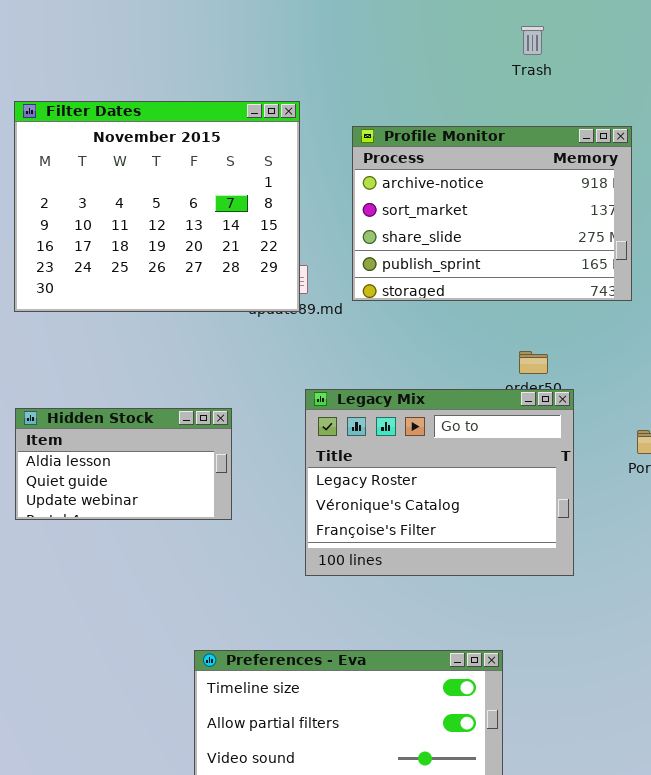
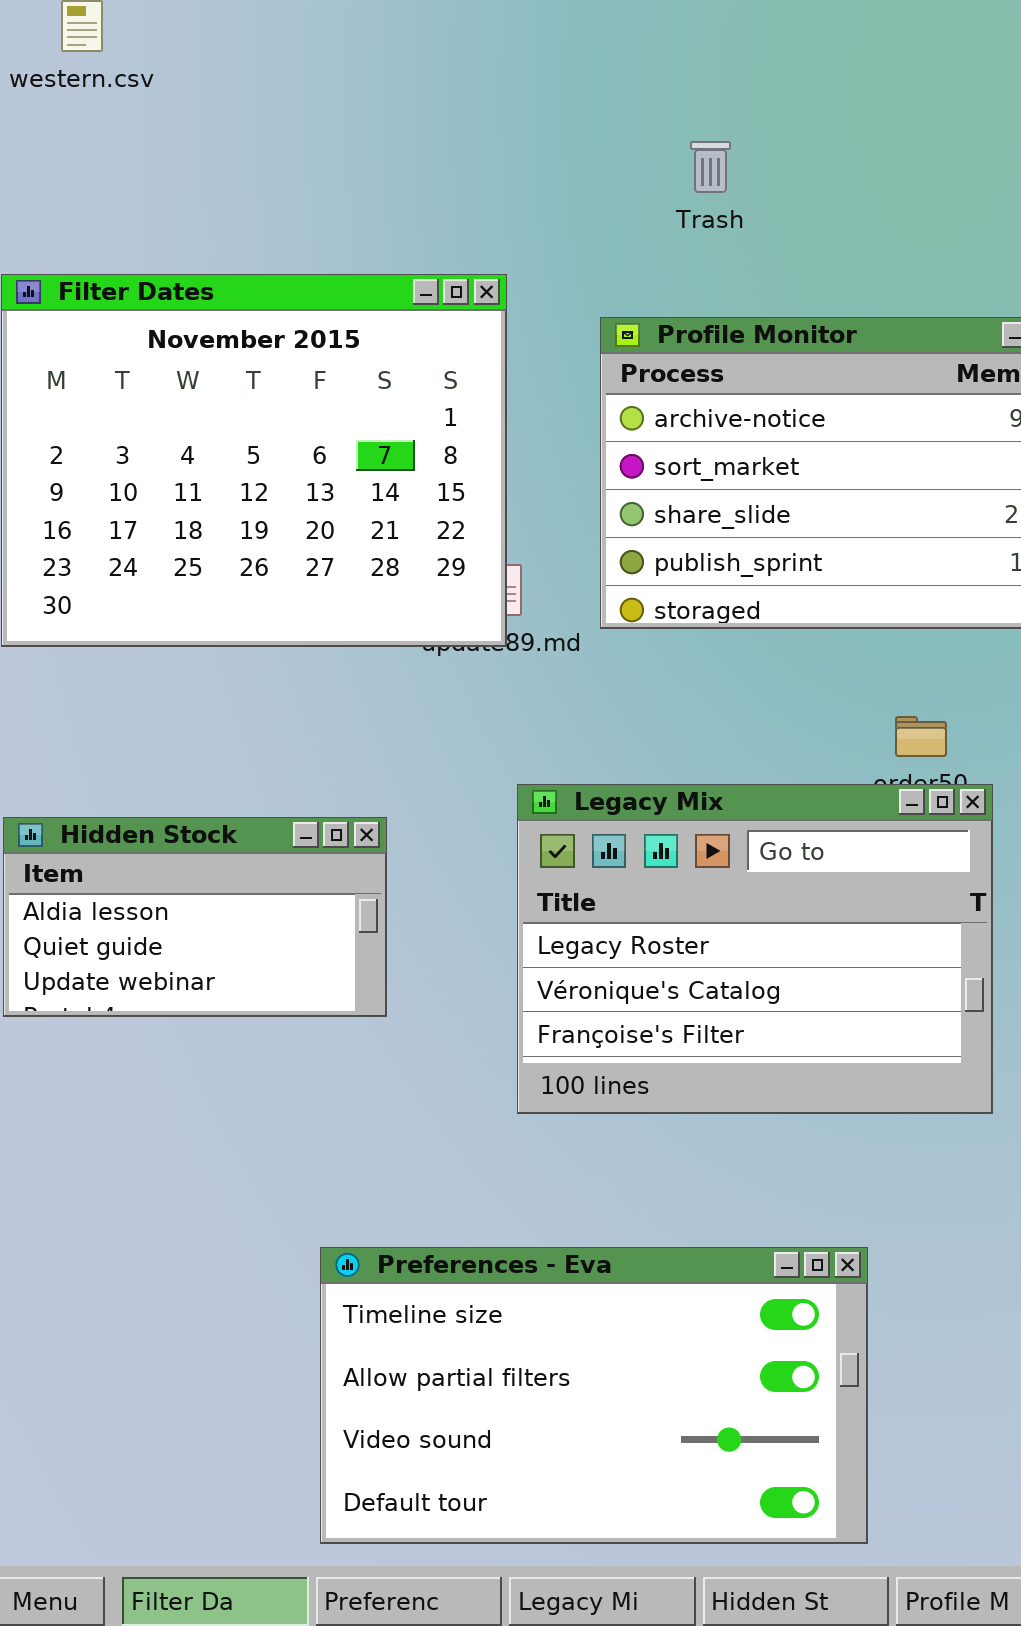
Trash: [521,26,544,55] -> [690,141,731,193], moved

